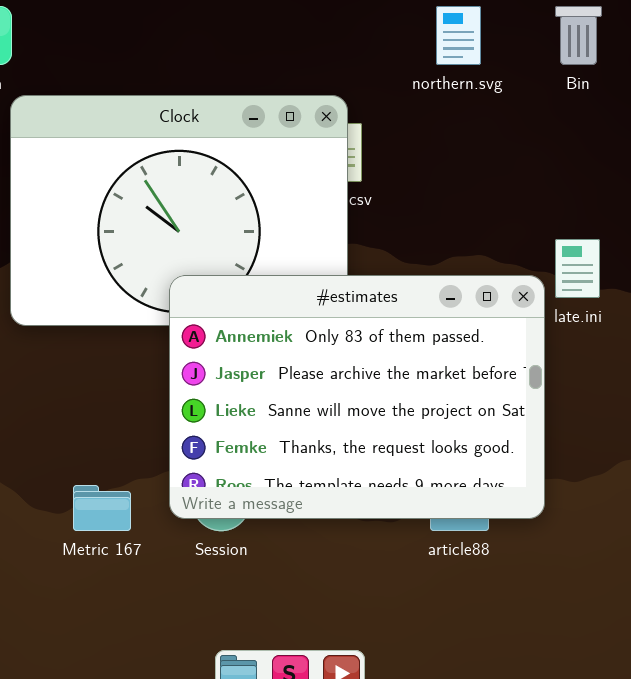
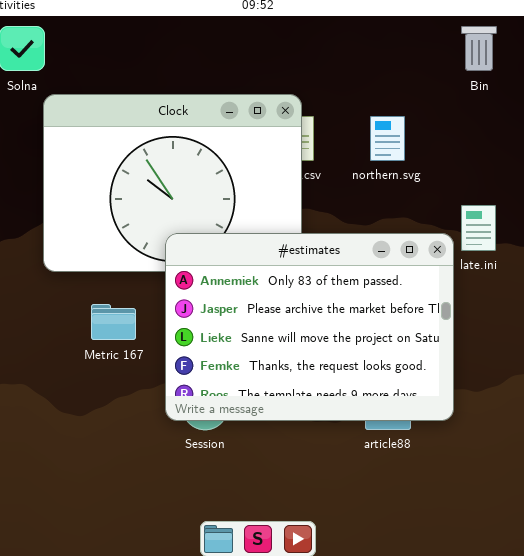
northern.svg: [436,6,481,65] -> [370,116,405,161], moved
Metric 167: [73,485,131,531] -> [91,304,136,340], moved

